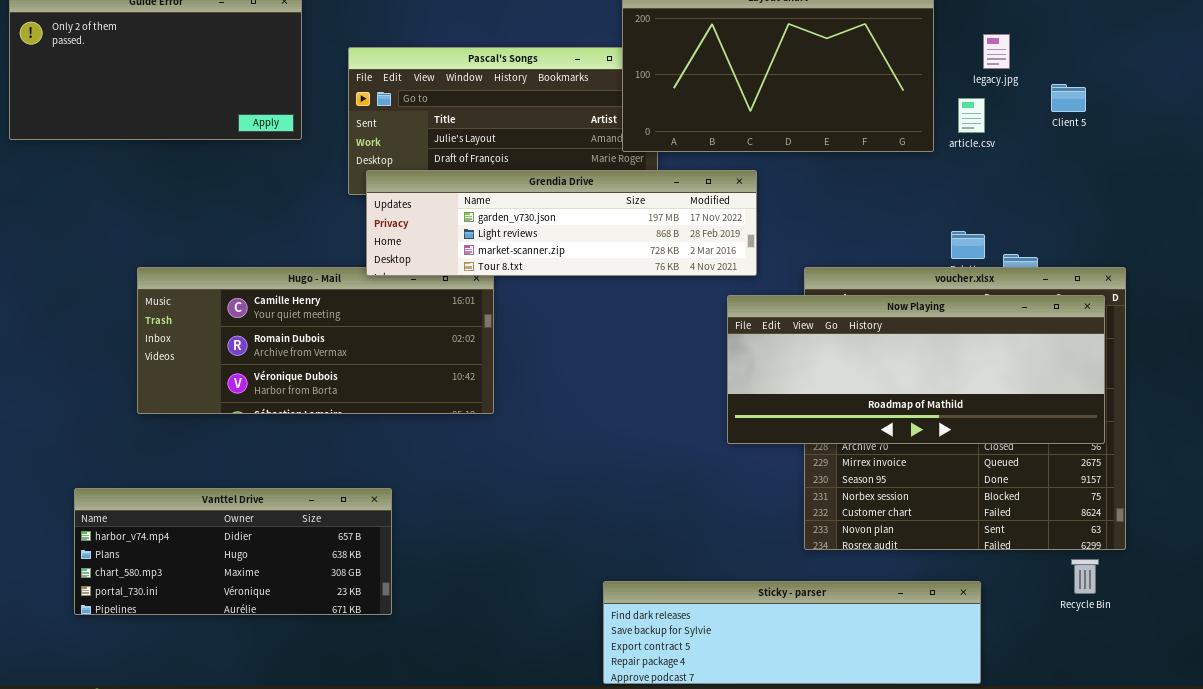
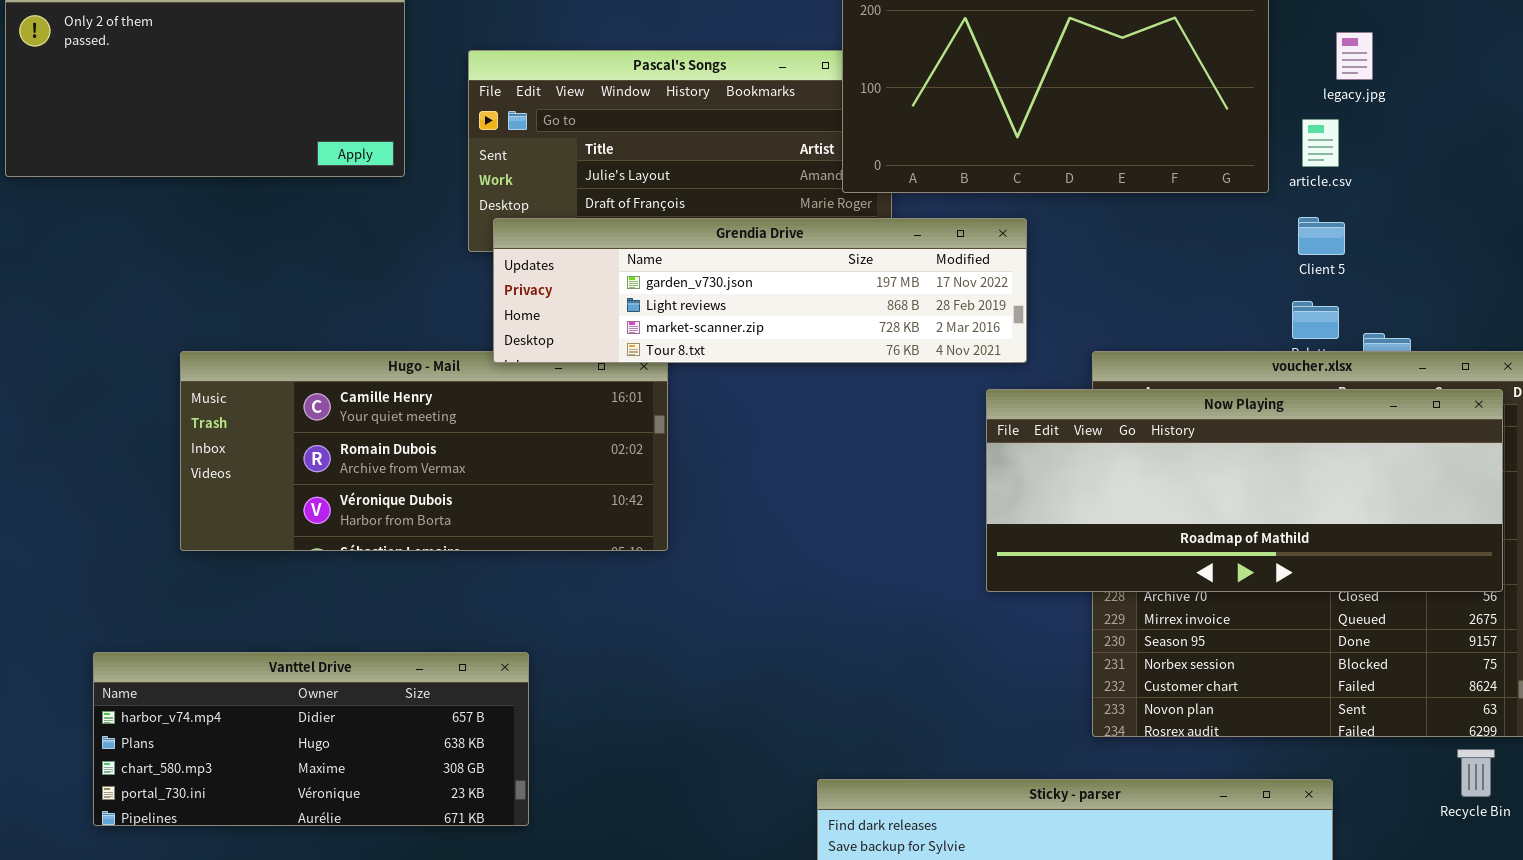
Client 5: [1051,84,1086,112] -> [1298,217,1345,255], moved

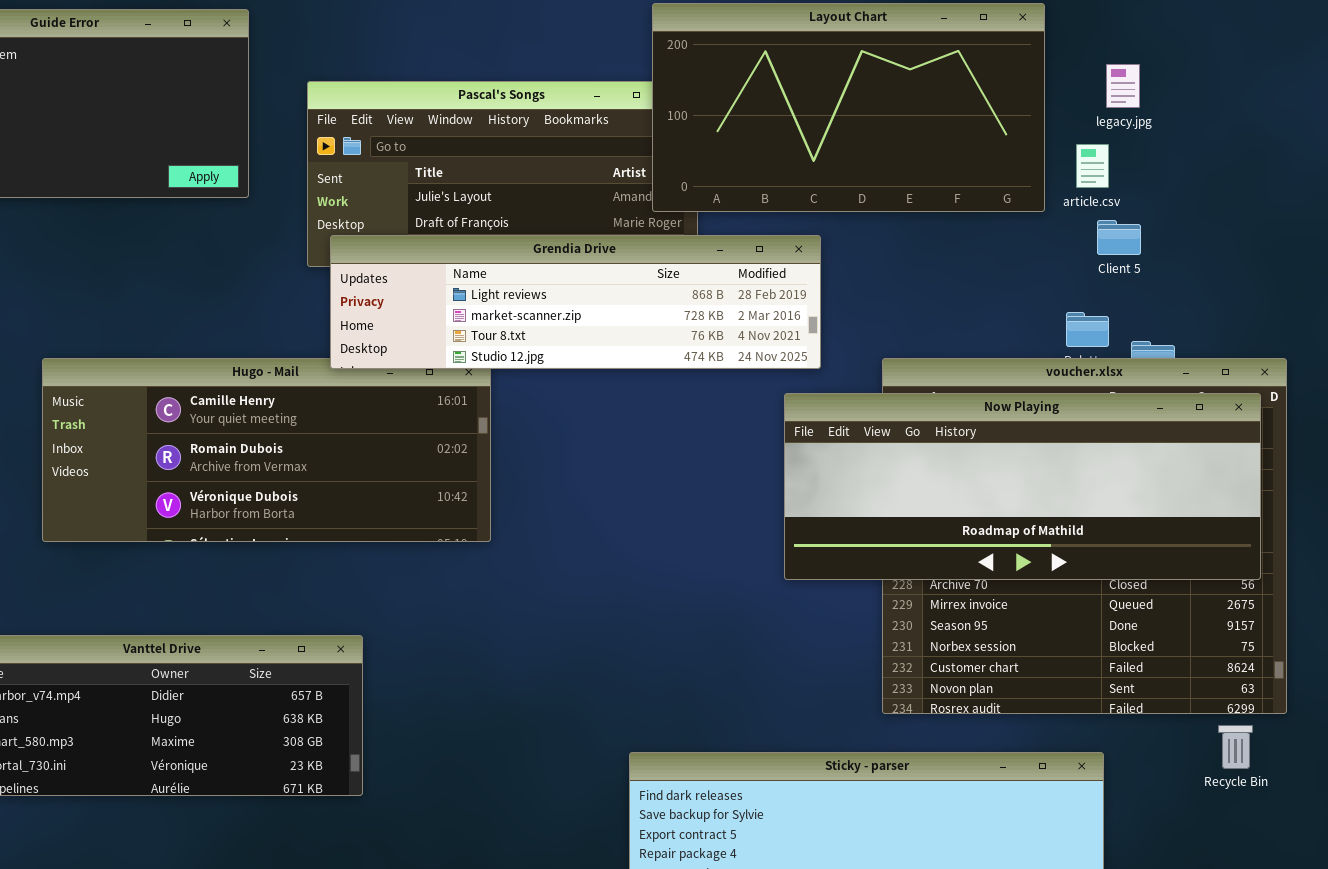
Client 5: [1298,217,1345,255] -> [1097,220,1141,255], moved
Grendia Drive: [493,218,1027,363] -> [330,235,821,369], scrolled down 1 row

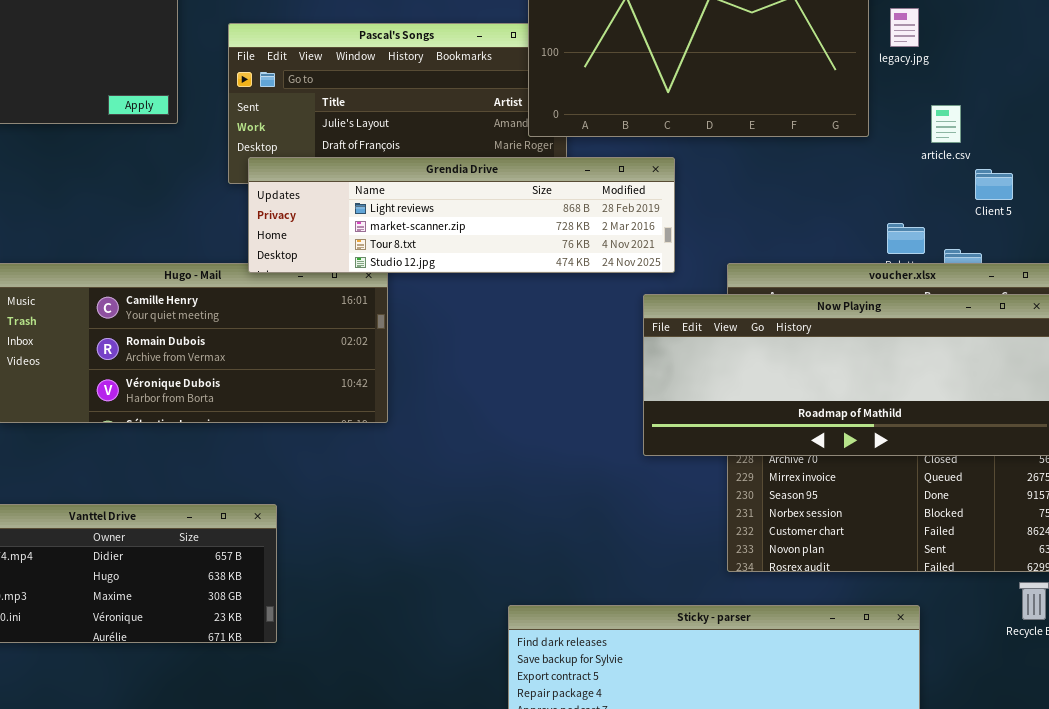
legacy.jpg: [1106,64,1140,108] -> [890,8,919,47], moved
article.csv: [1076,144,1109,188] -> [931,105,961,143], moved
Client 5: [1097,220,1141,255] -> [975,169,1013,200], moved

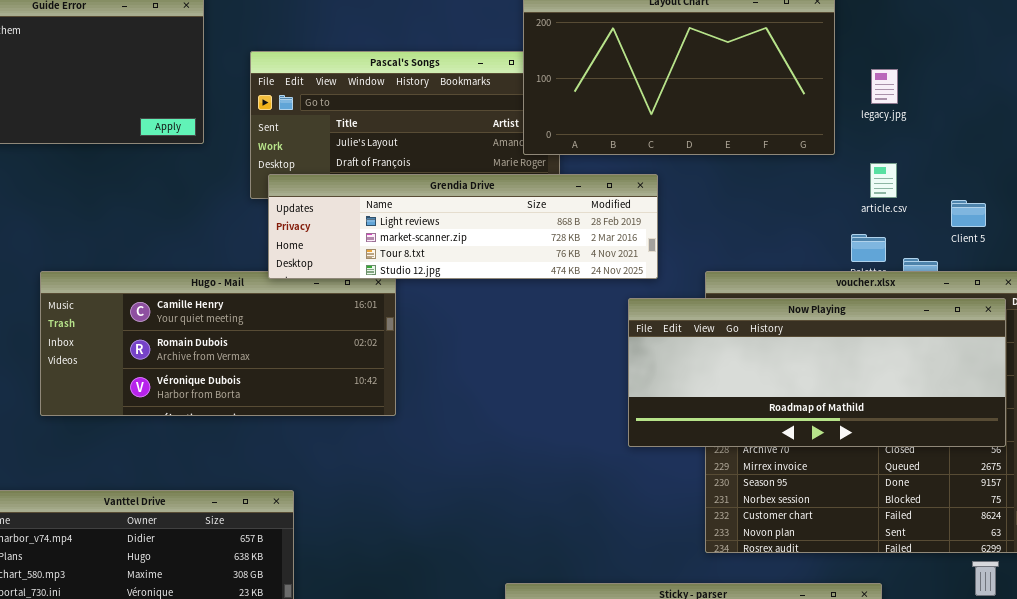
legacy.jpg: [890,8,919,47] -> [871,69,898,104], moved
article.csv: [931,105,961,143] -> [870,163,897,198], moved
Client 5: [975,169,1013,200] -> [951,200,986,227], moved

